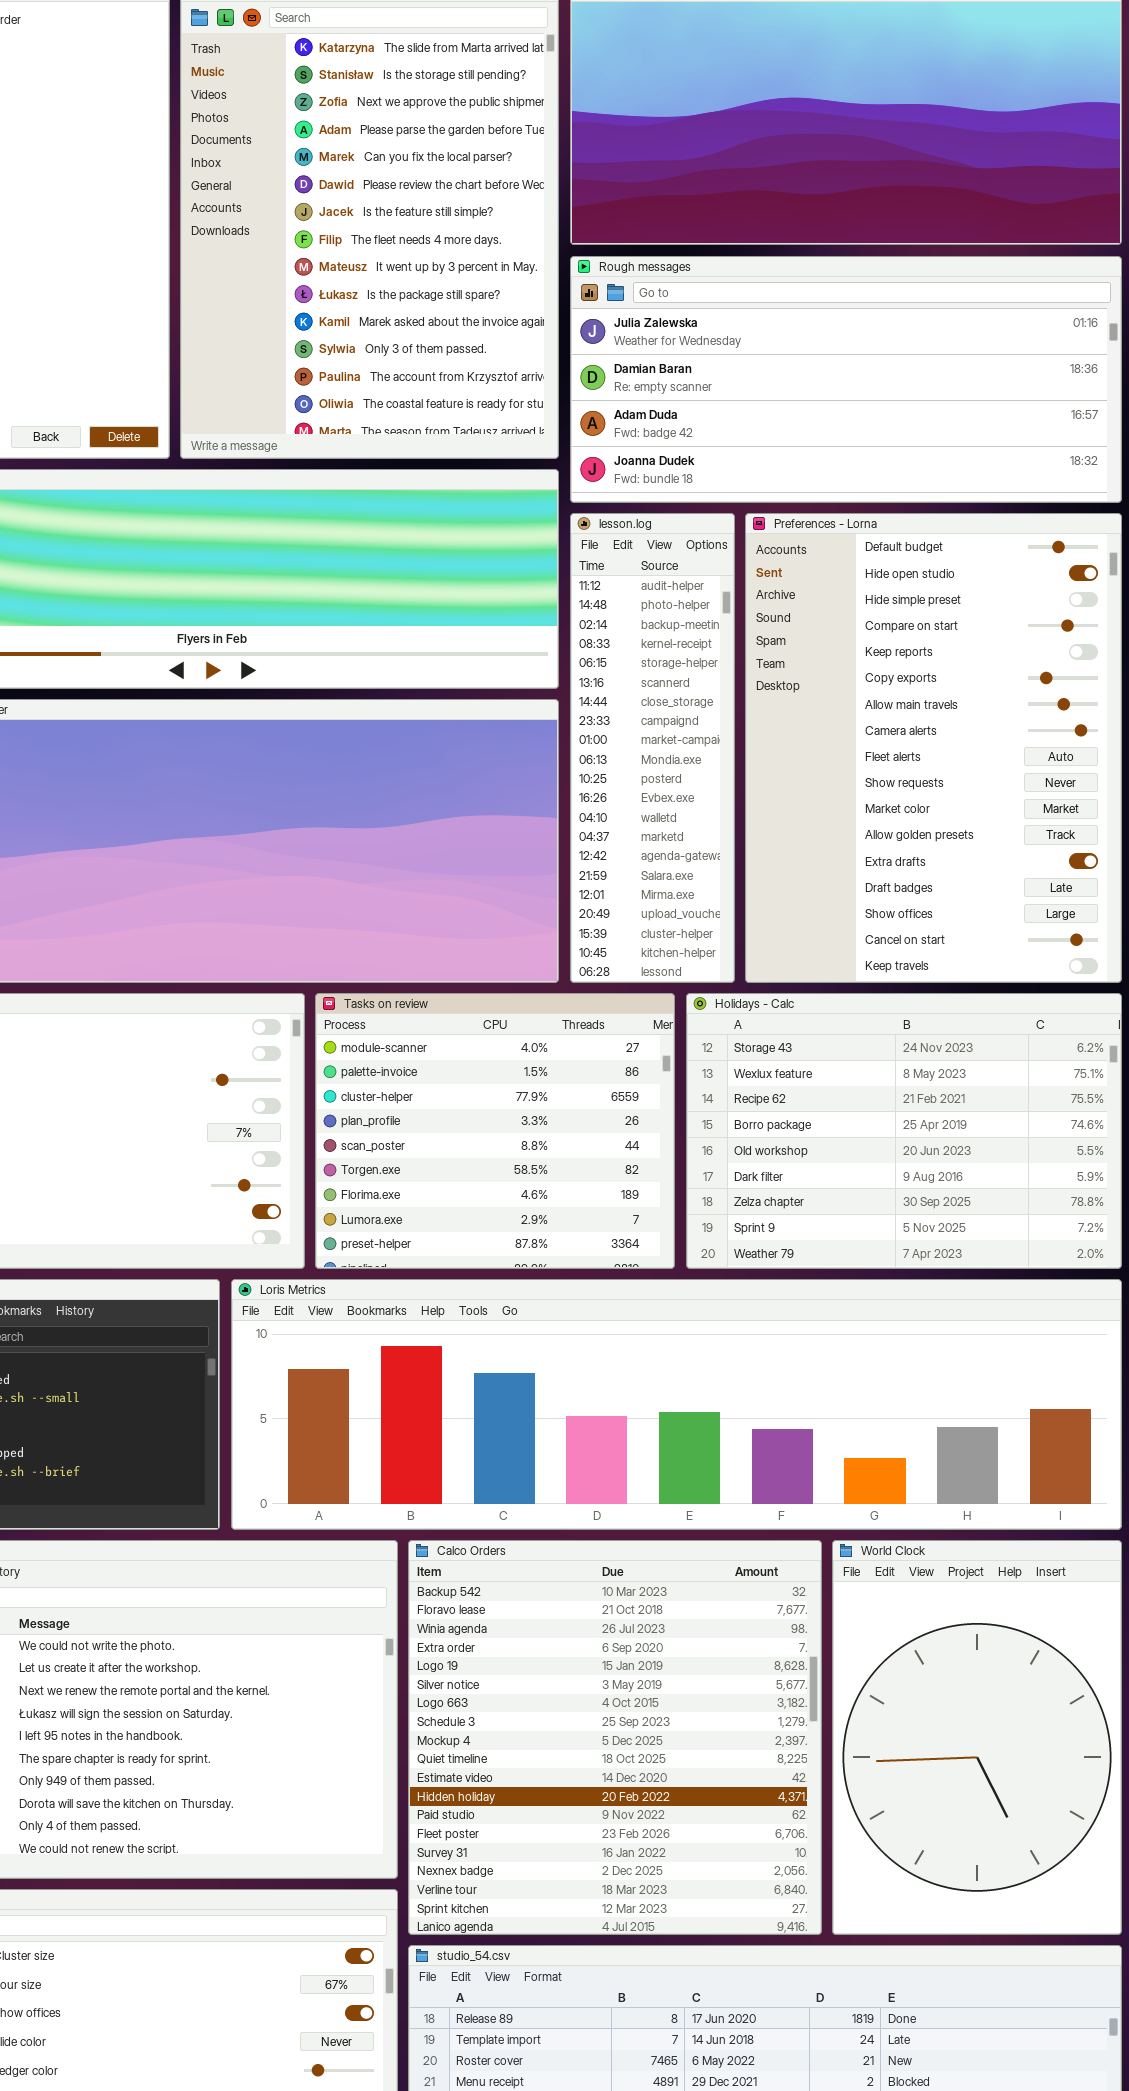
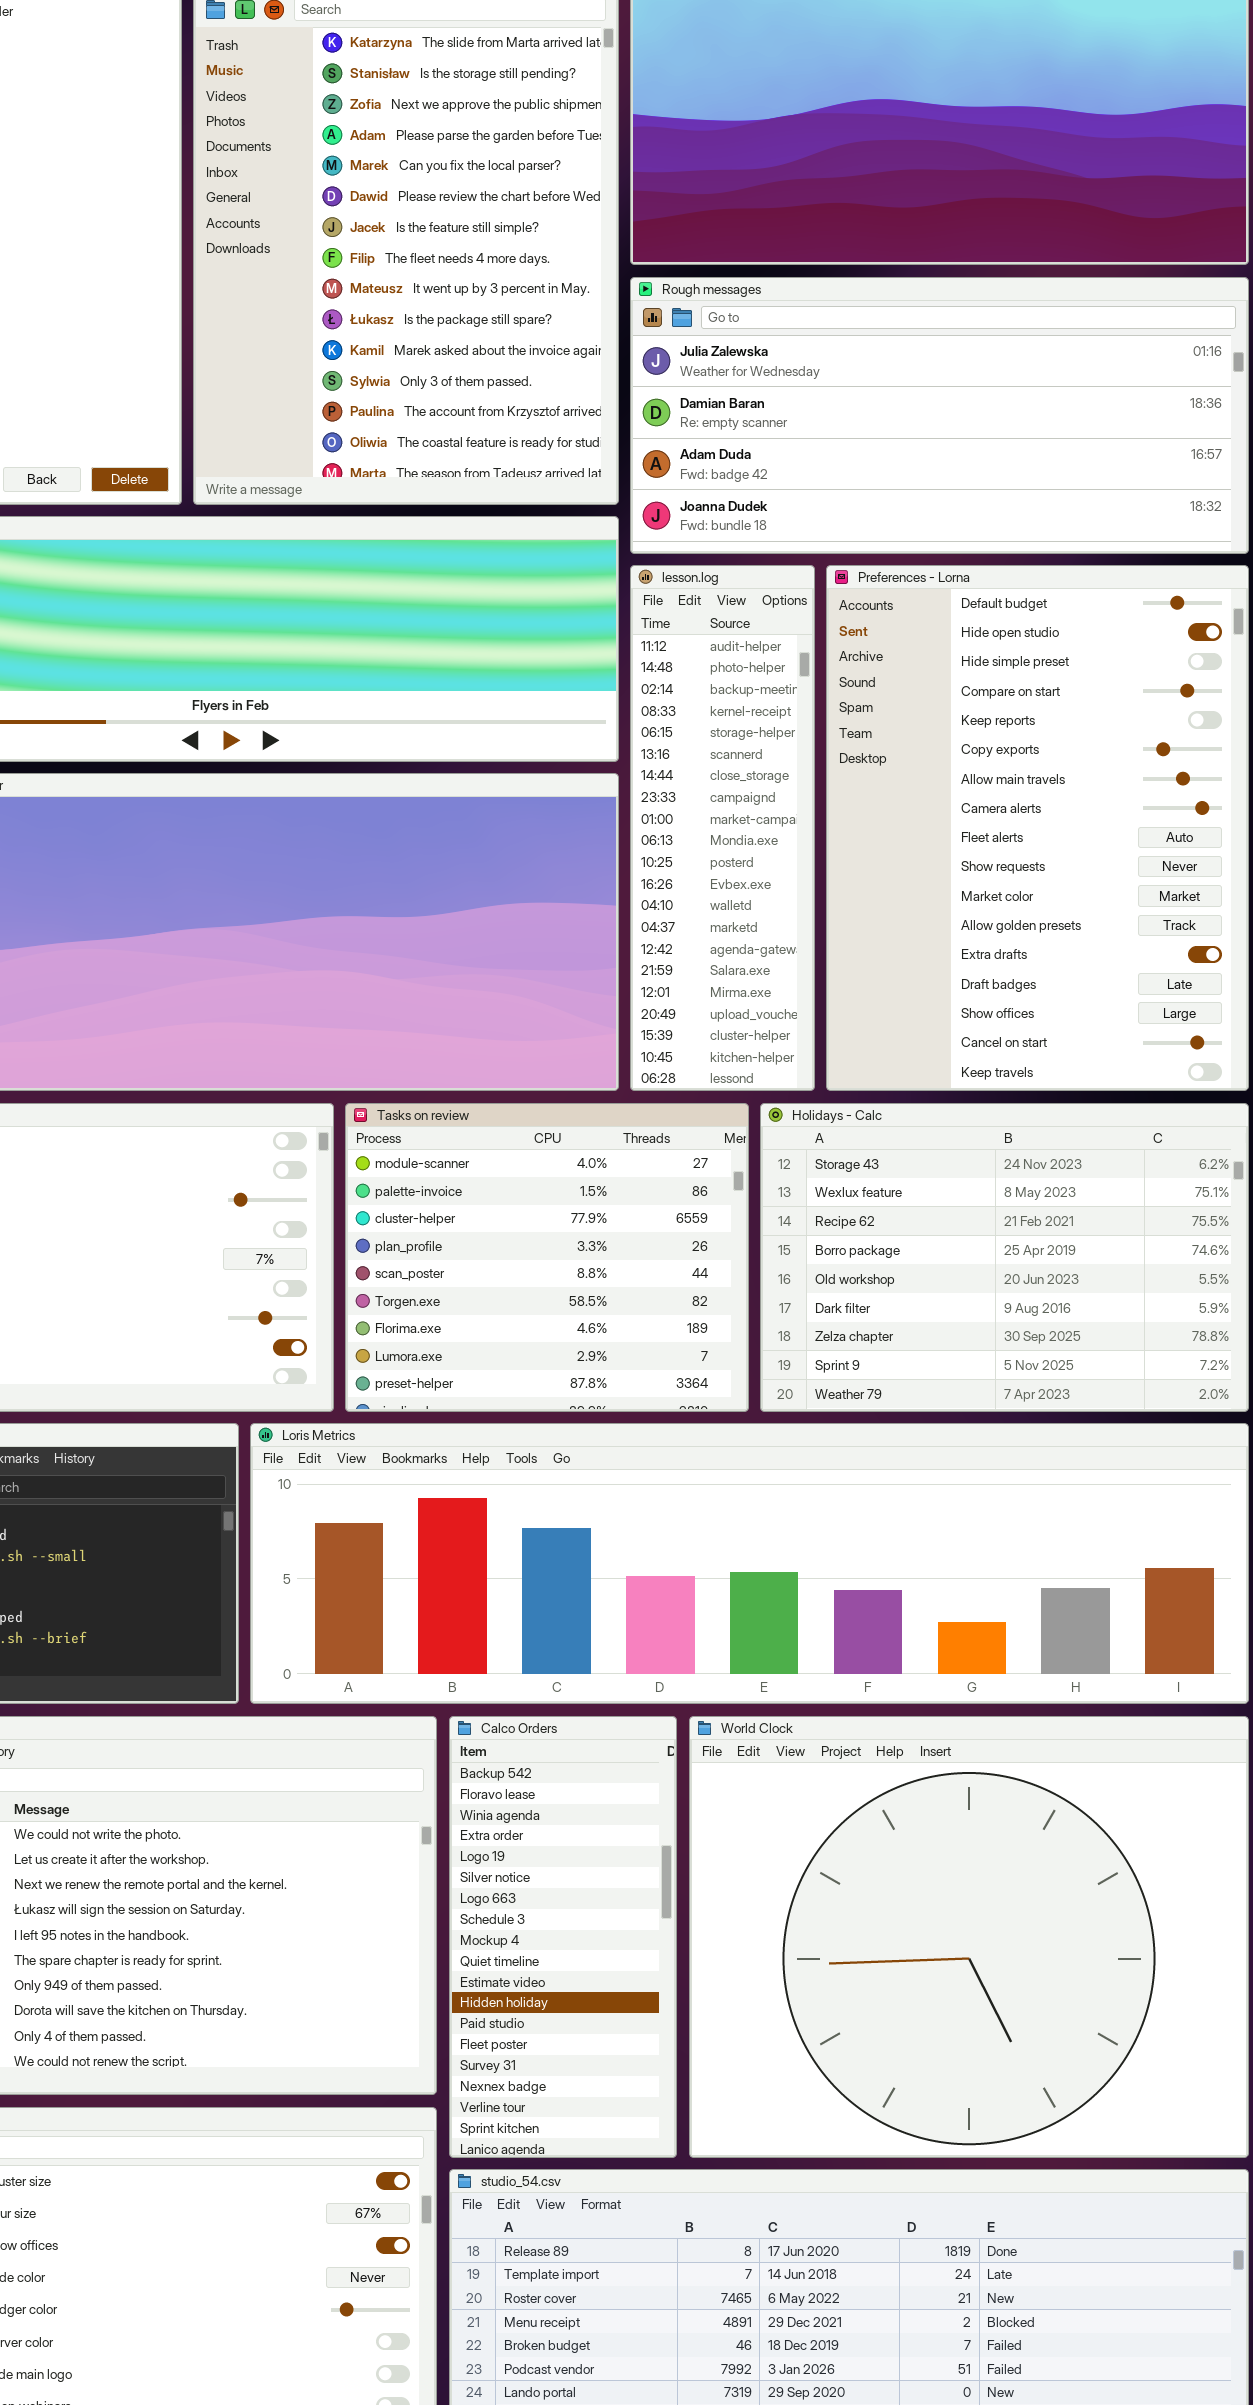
Calco Orders: [408,1540,822,1935] -> [449,1716,677,2158], resized
World Clock: [832,1540,1122,1935] -> [689,1716,1249,2158], resized

